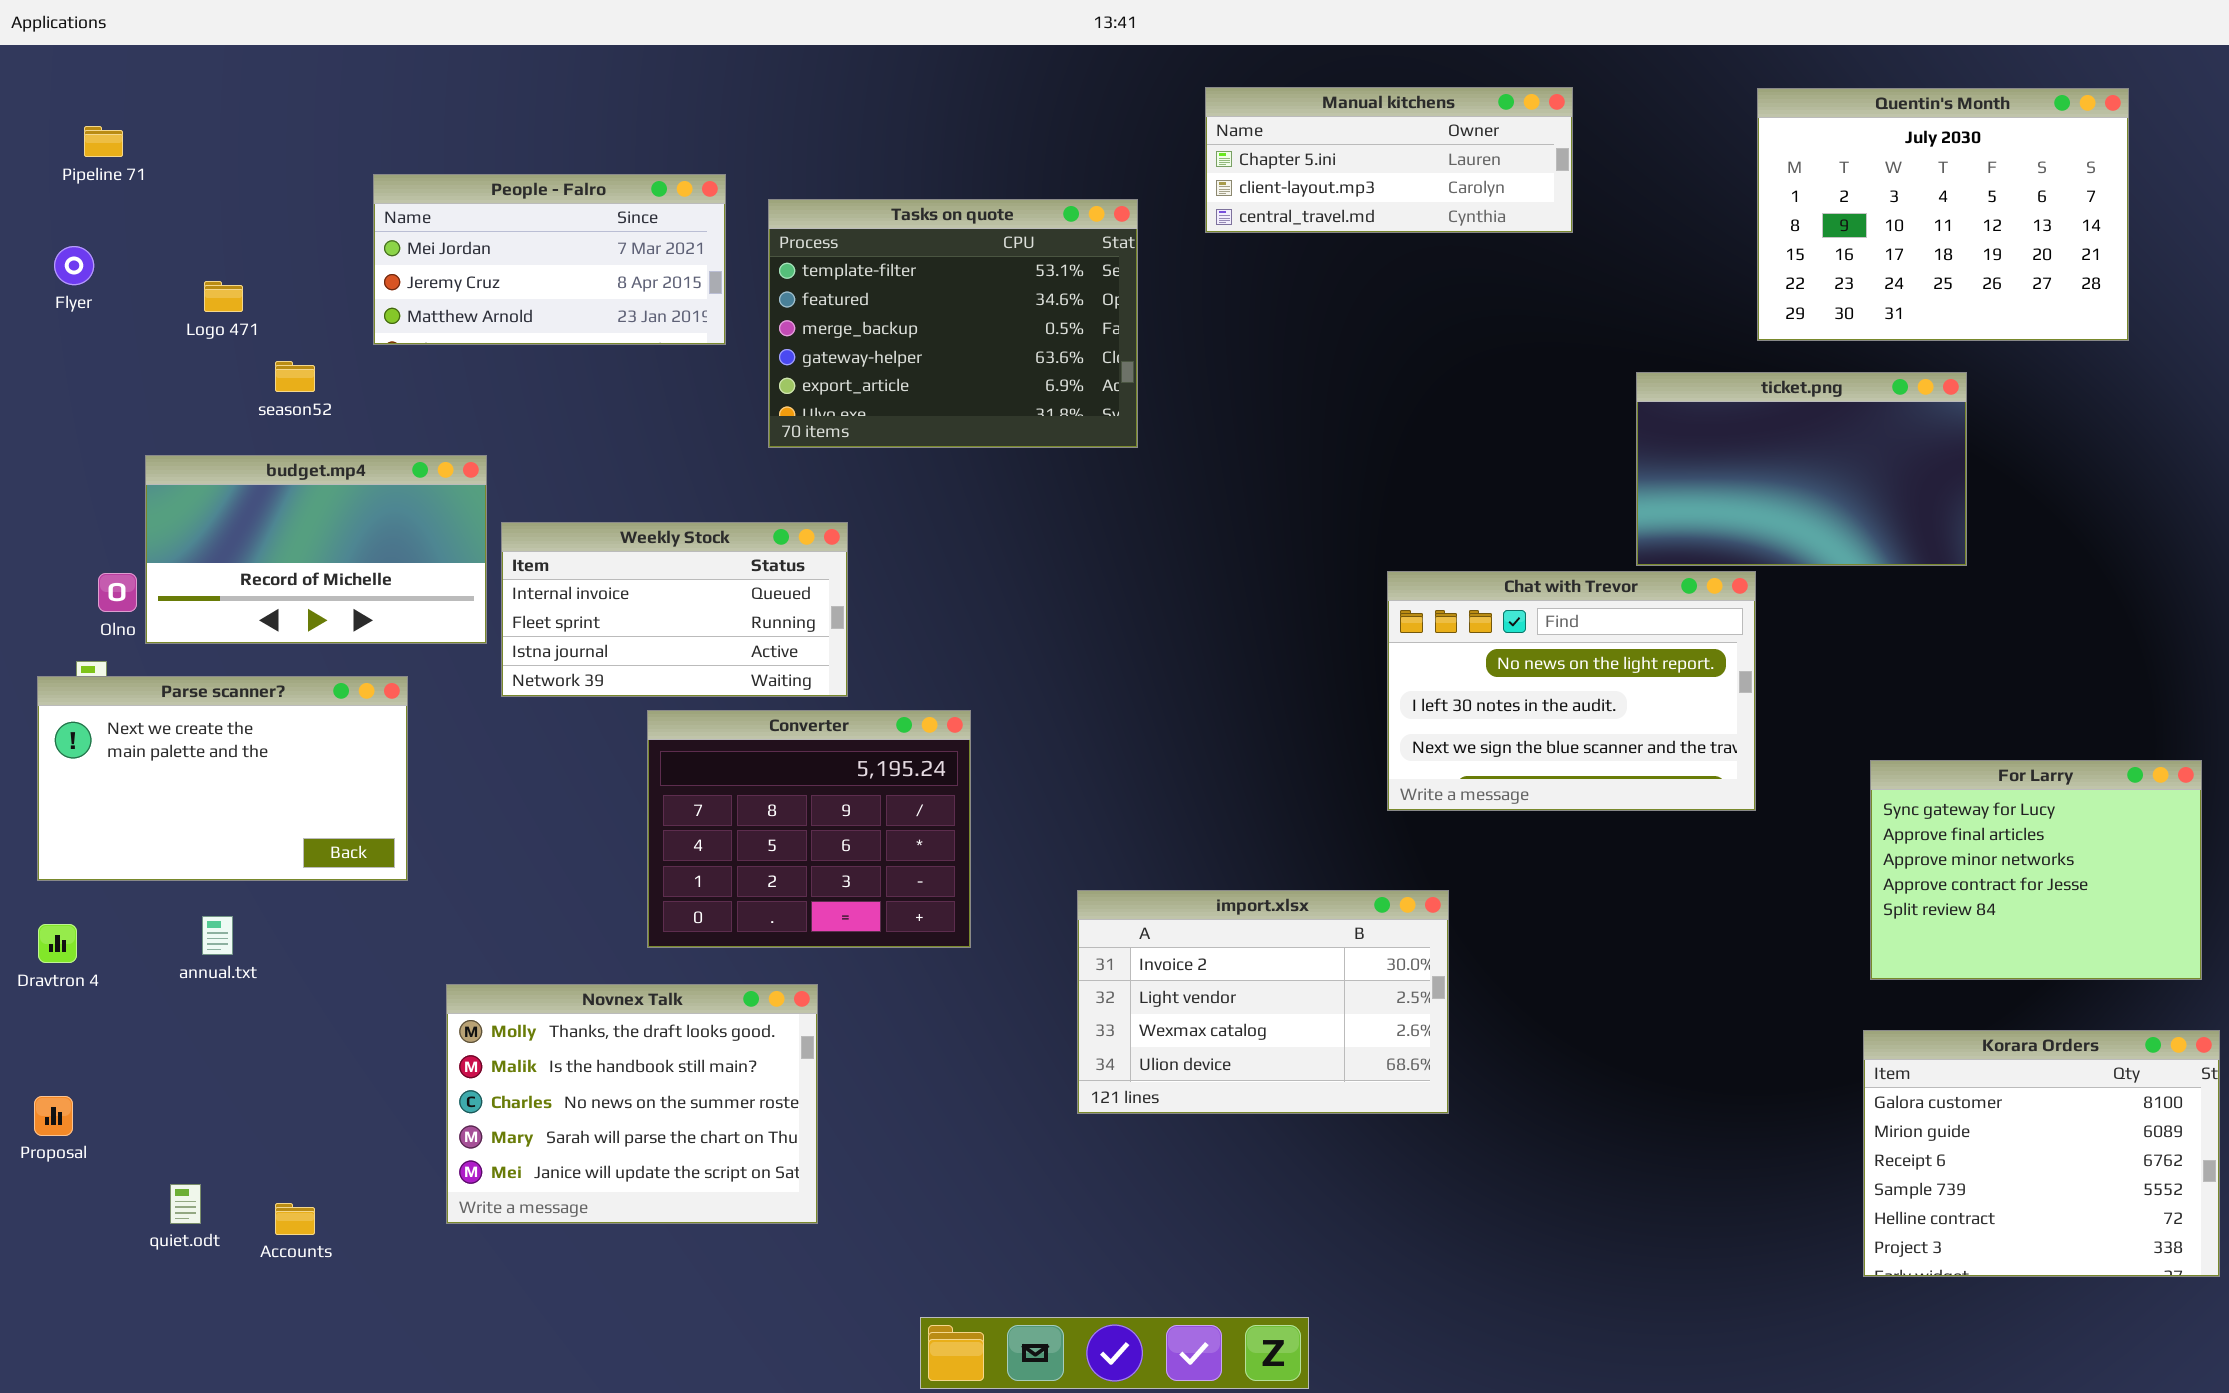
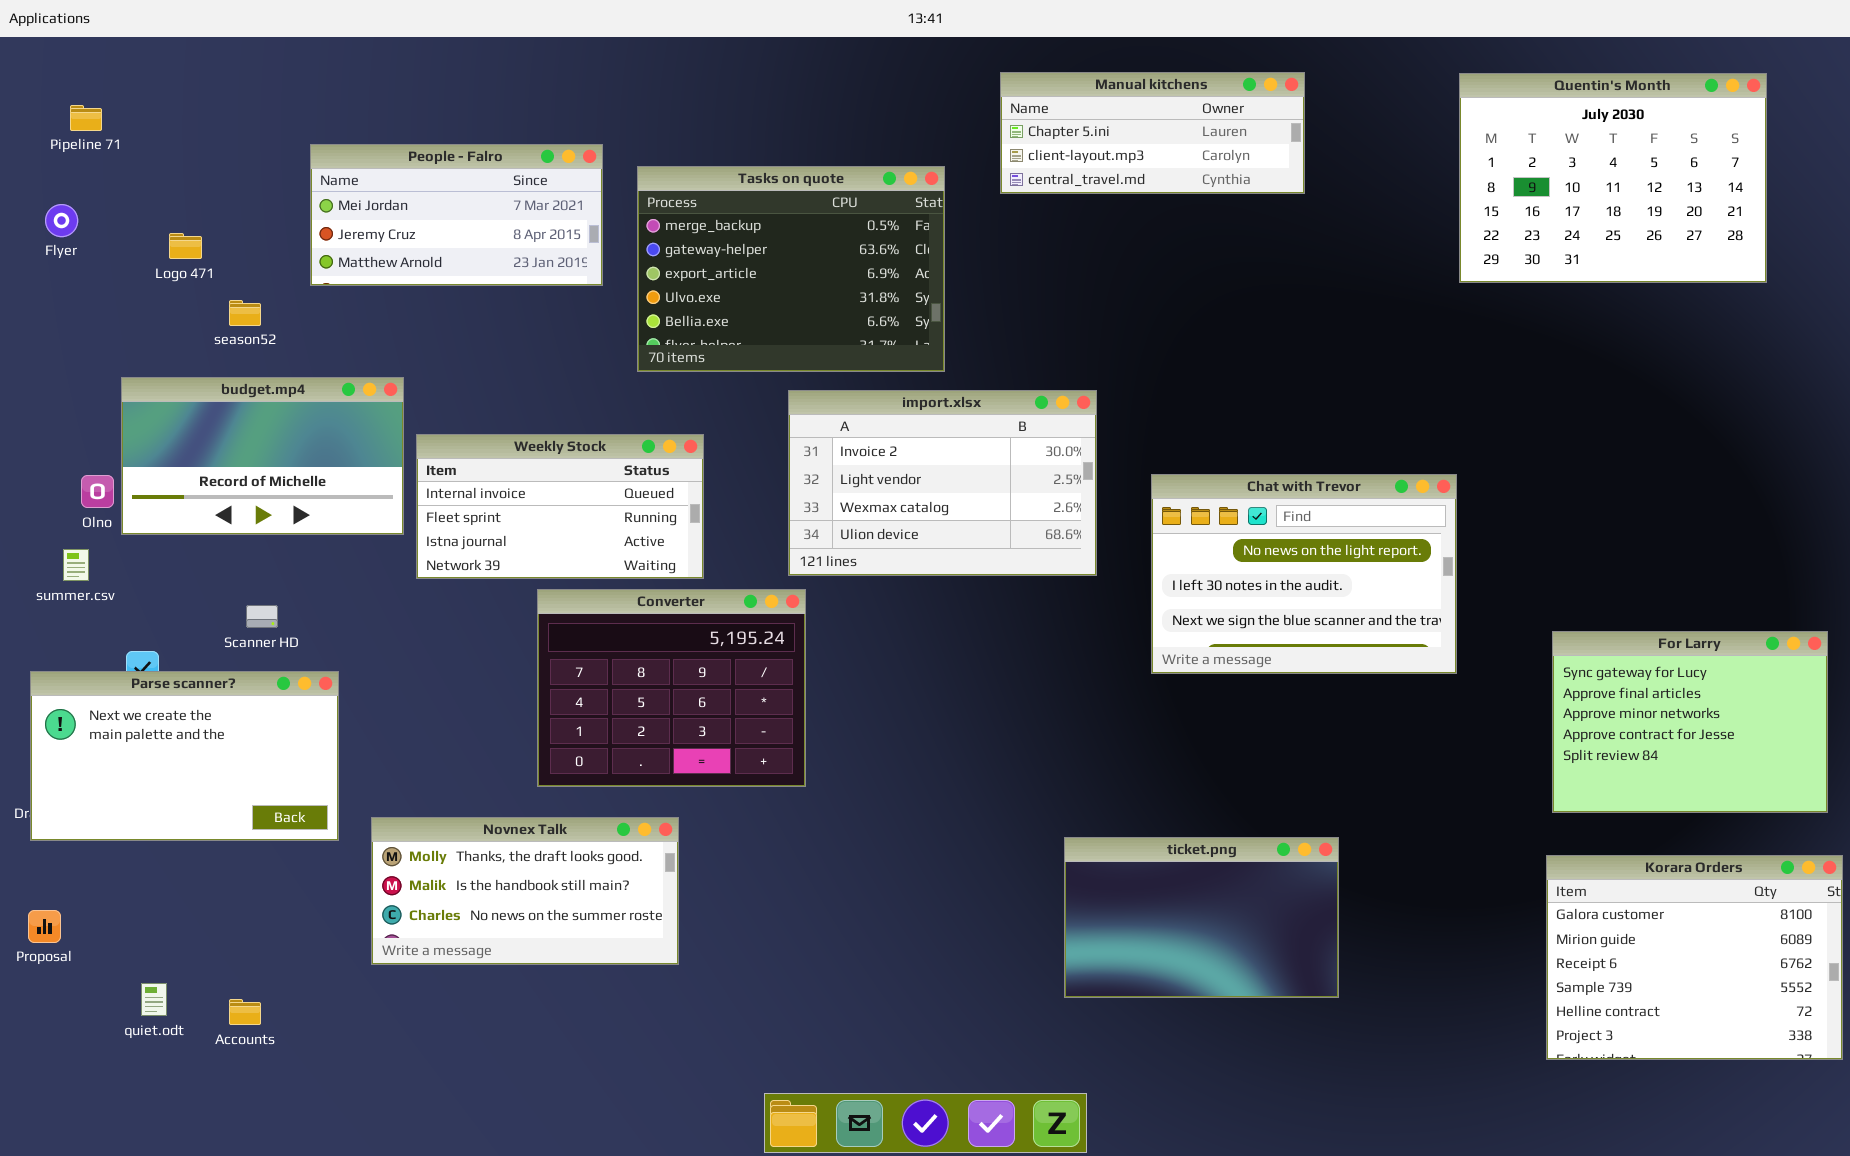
Tasks on quote: [768,199,1138,448] -> [637,166,945,372], scrolled down 2 rows
ticket.png: [1636,372,1967,566] -> [1064,837,1339,998], moved
Parse scanner?: [37,676,408,881] -> [30,671,339,841], moved
import.xlsx: [1077,890,1449,1114] -> [788,390,1097,576], moved
Novnex Talk: [446,984,818,1224] -> [371,817,679,965], resized

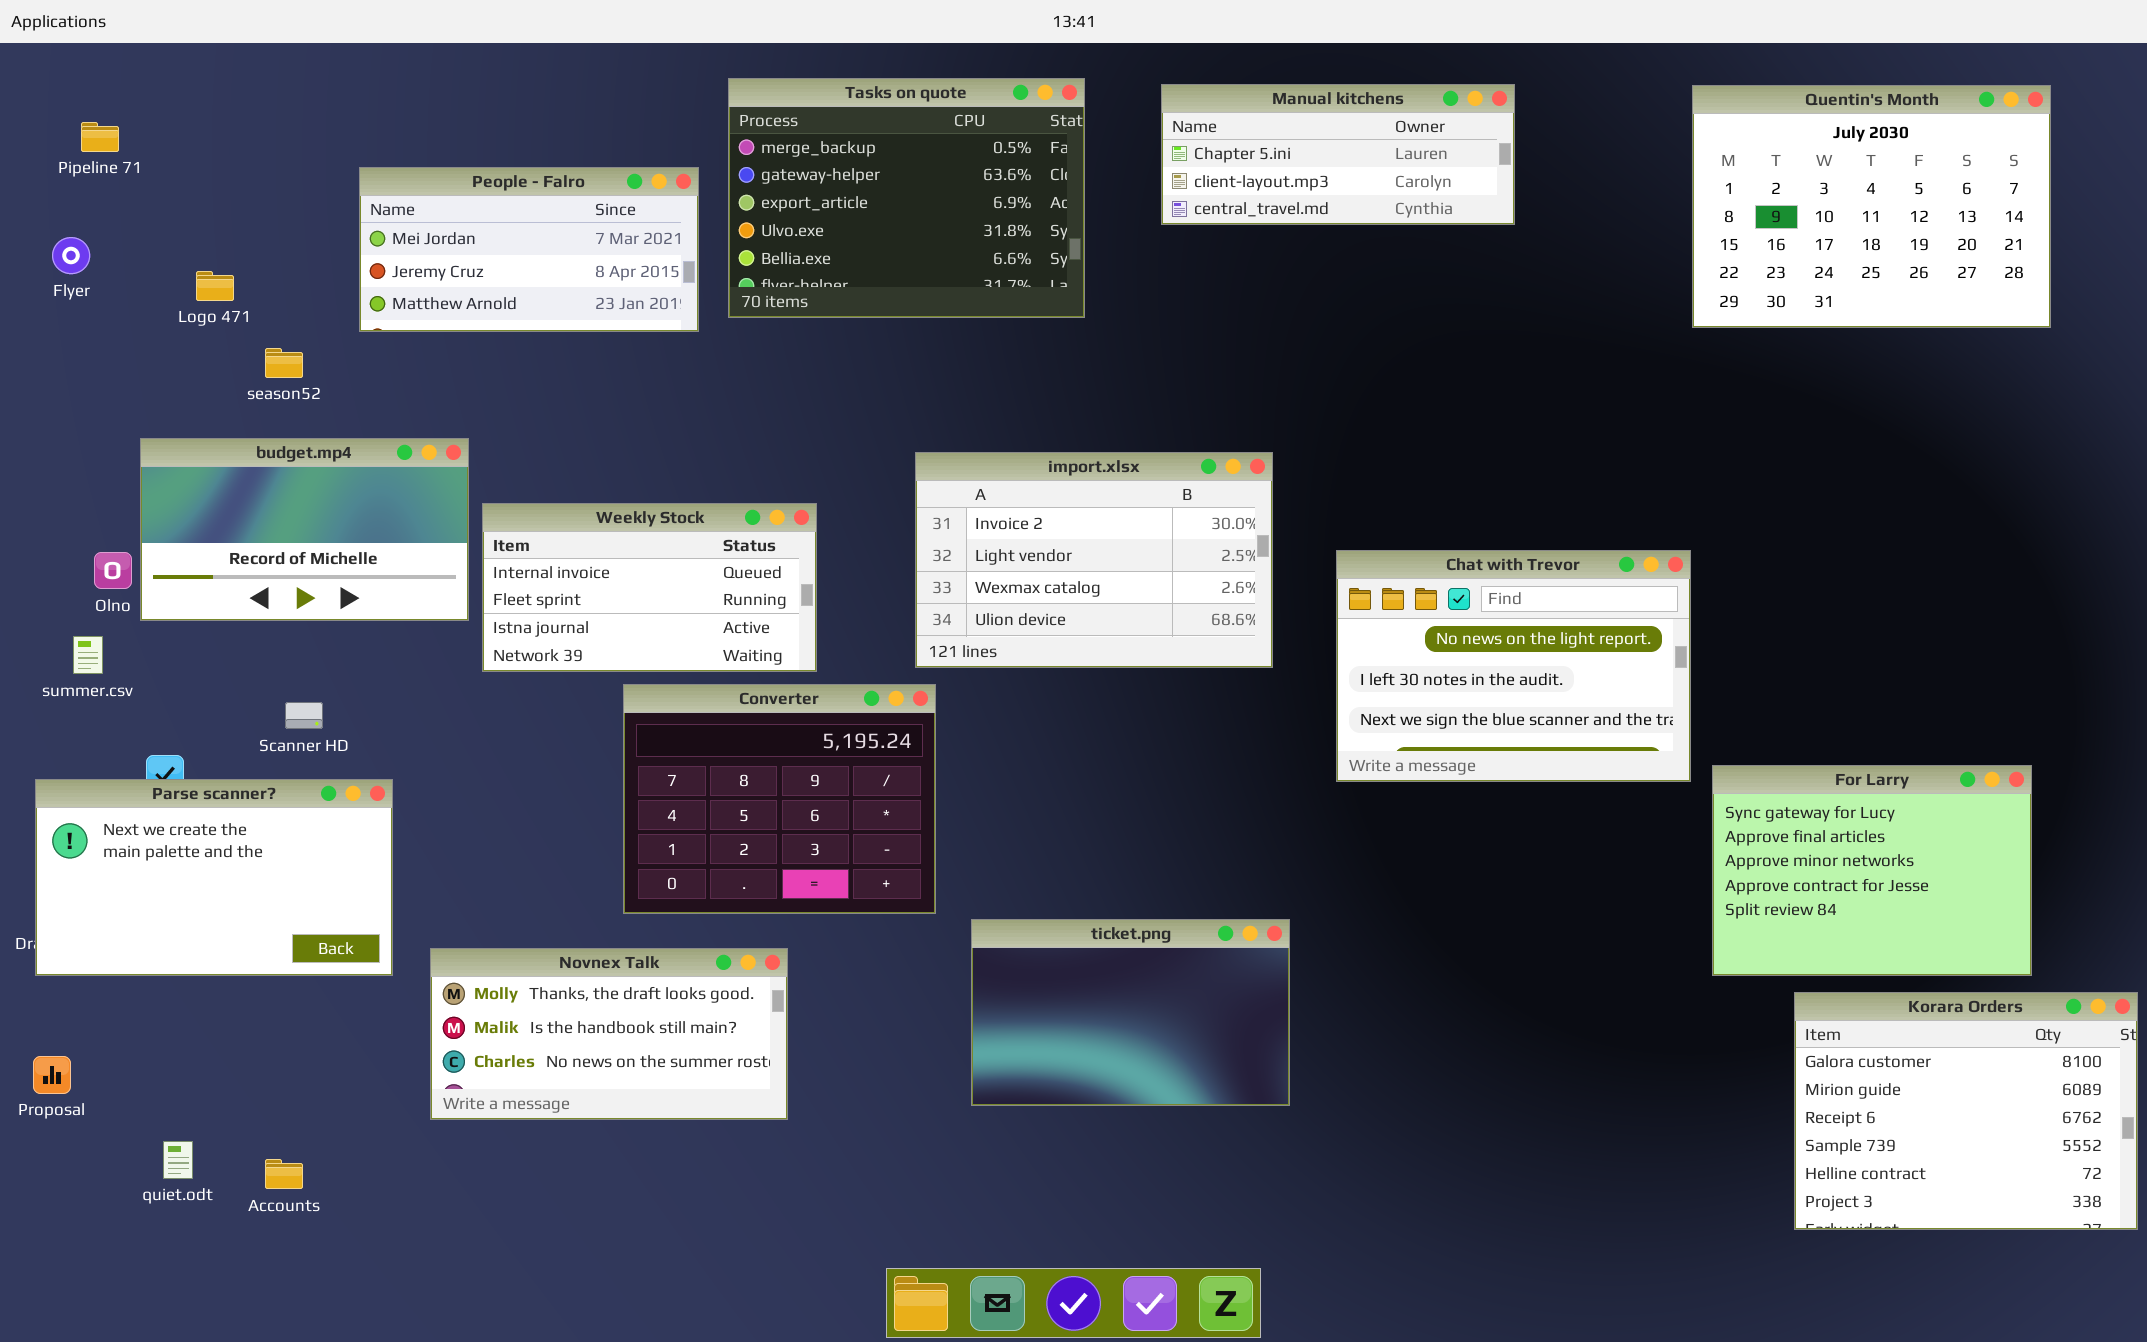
Tasks on quote: [637,166,945,372] -> [728,78,1085,318], moved
For Larry: [1552,631,1828,813] -> [1712,765,2032,976], moved
ticket.png: [1064,837,1339,998] -> [971,919,1290,1106], moved

